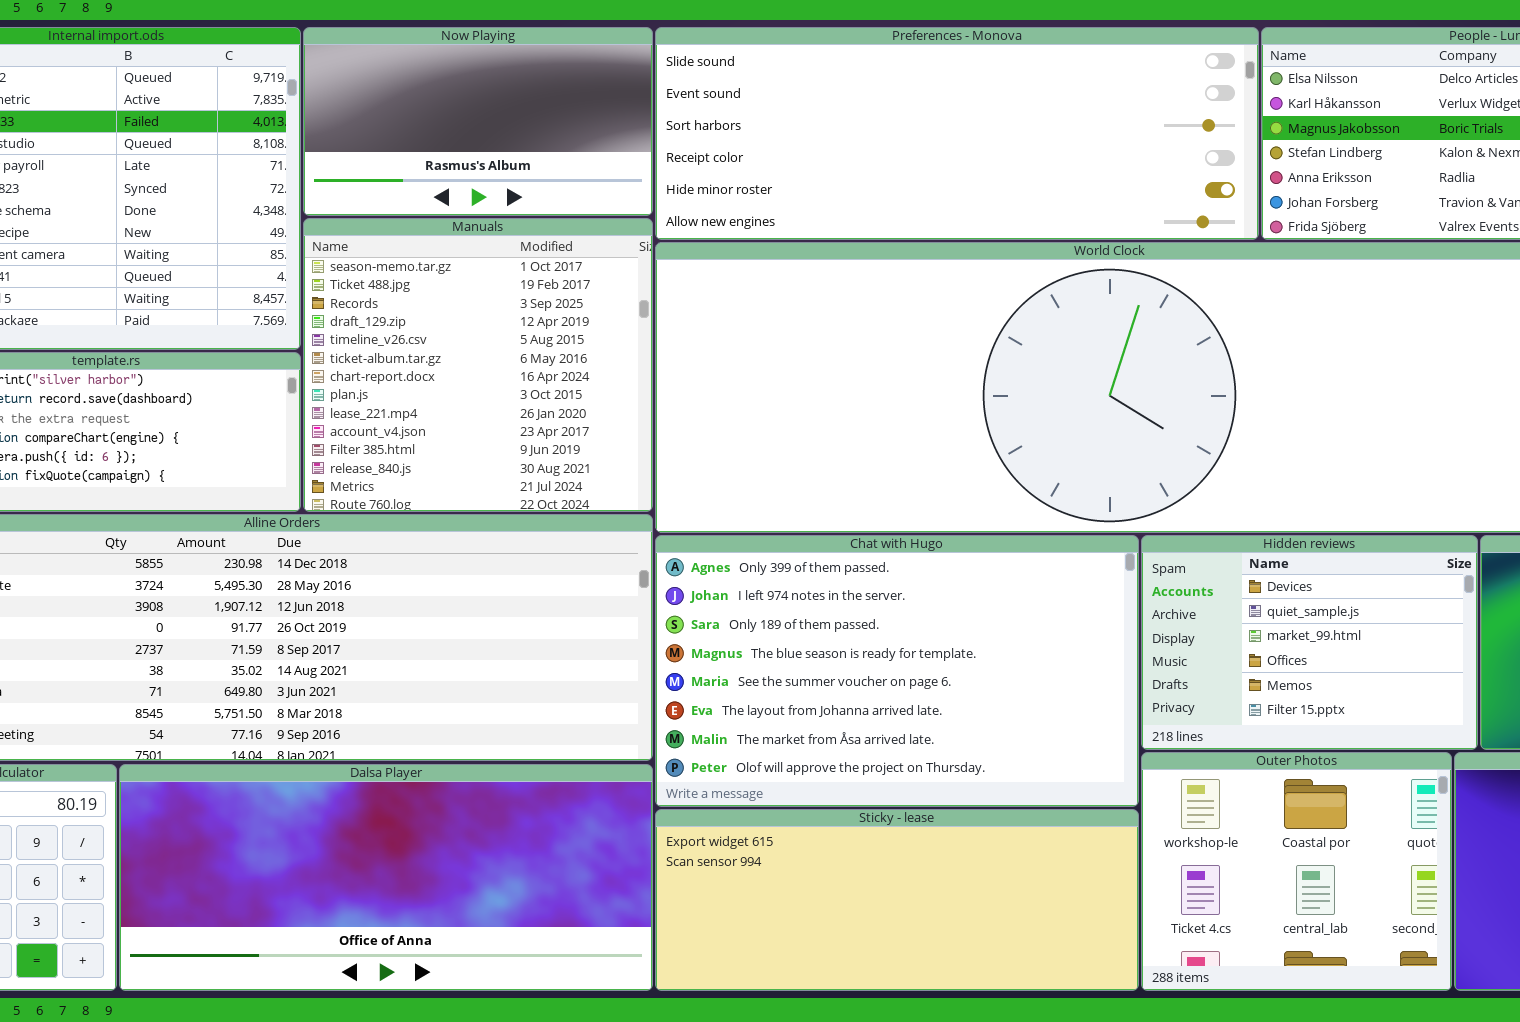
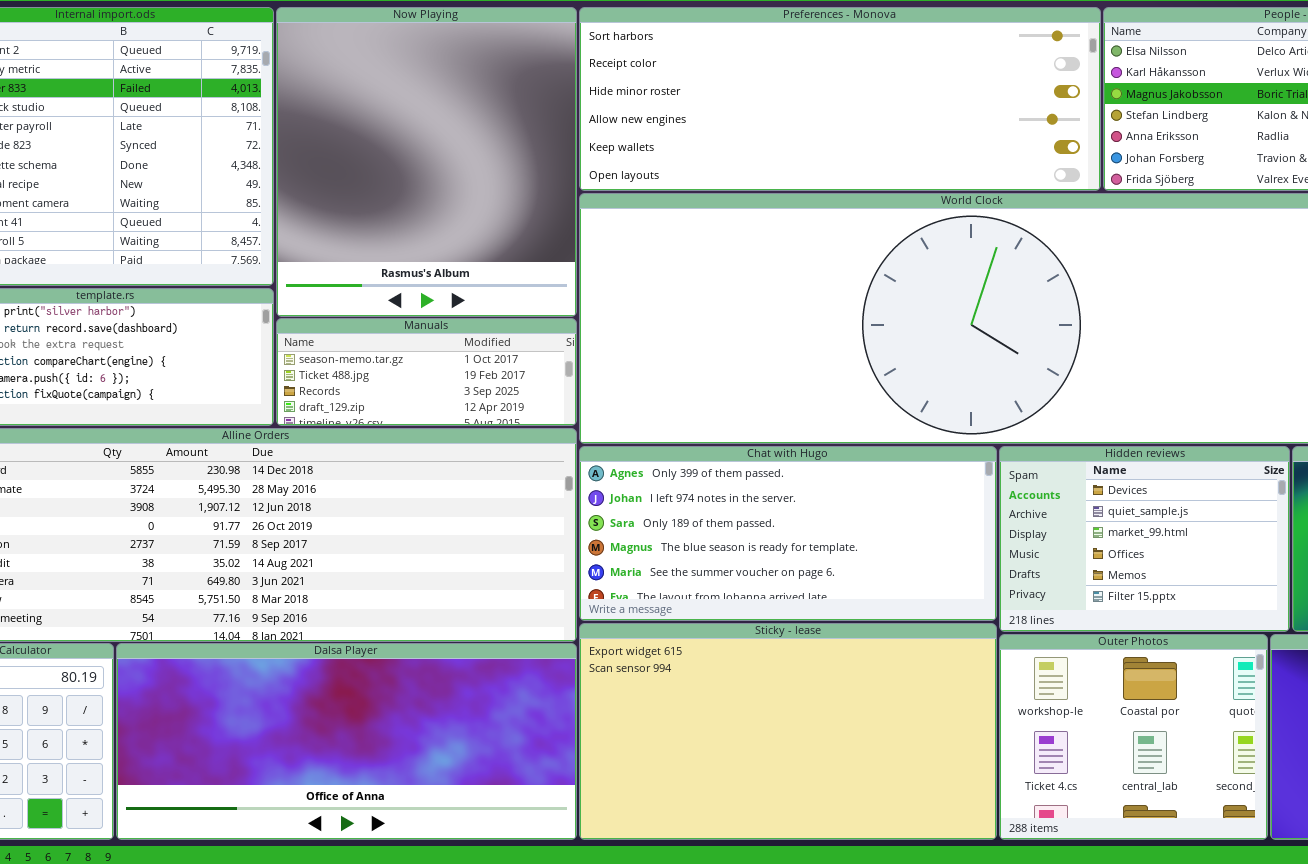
Now Playing: [303,27,653,216] -> [276,7,577,317], resized
Preferences - Monova: [655,27,1259,240] -> [579,7,1101,191], scrolled down 2 rows
Manuals: [303,218,653,512] -> [276,318,577,426], resized
Chat with Hugo: [655,535,1139,807] -> [579,446,997,621], resized
Sticky - lease: [655,809,1139,991] -> [579,623,997,840], resized

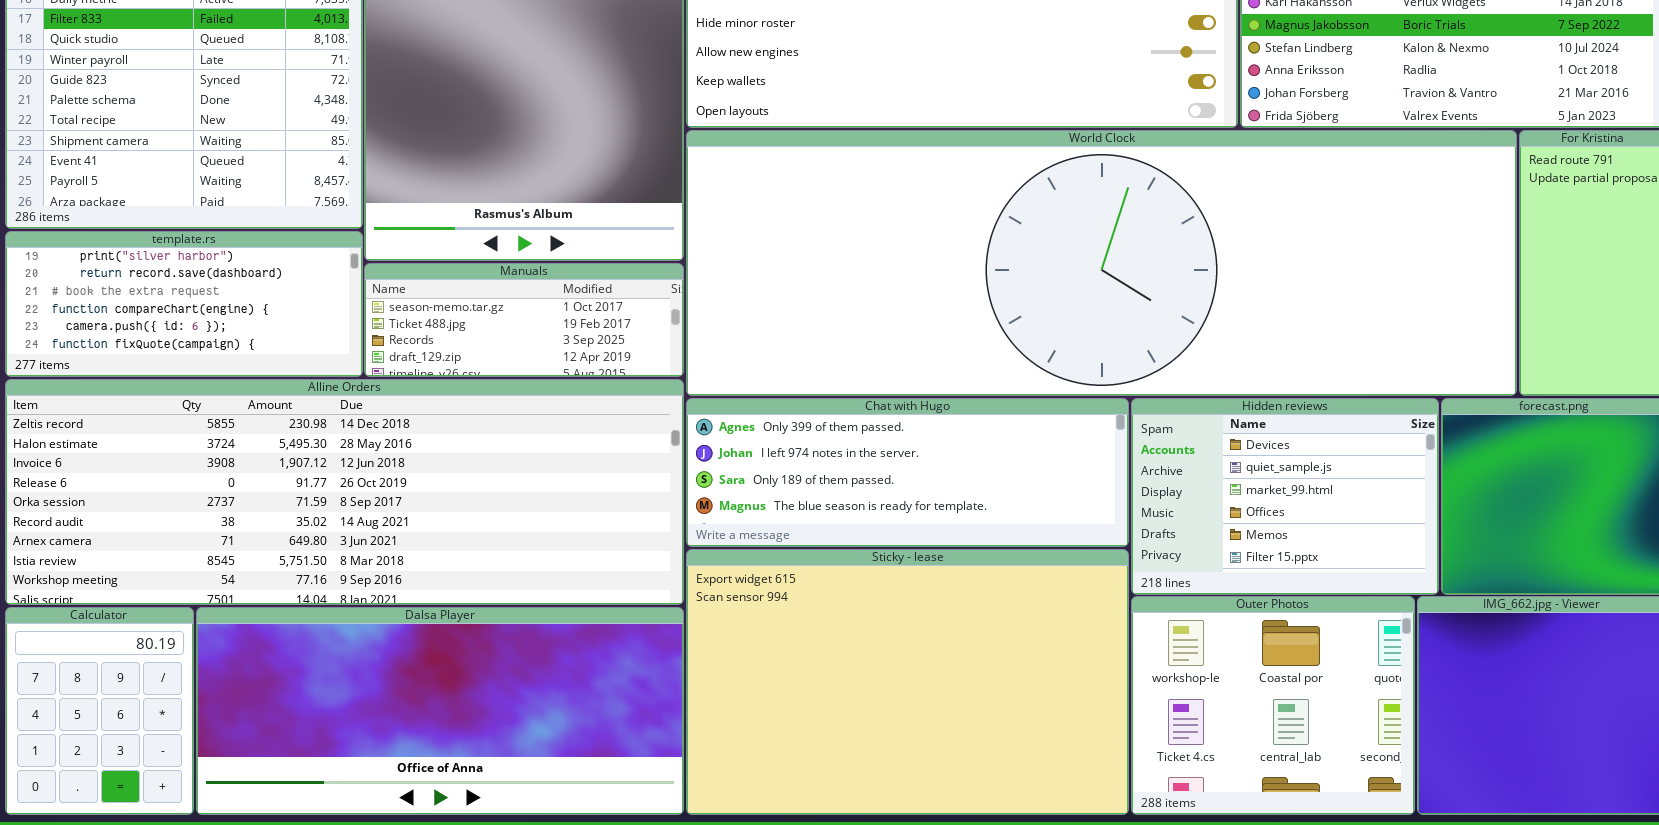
Chat with Hugo: [579,446,997,621] -> [686,398,1129,547], resized
Sticky - lease: [579,623,997,840] -> [686,549,1129,815], resized

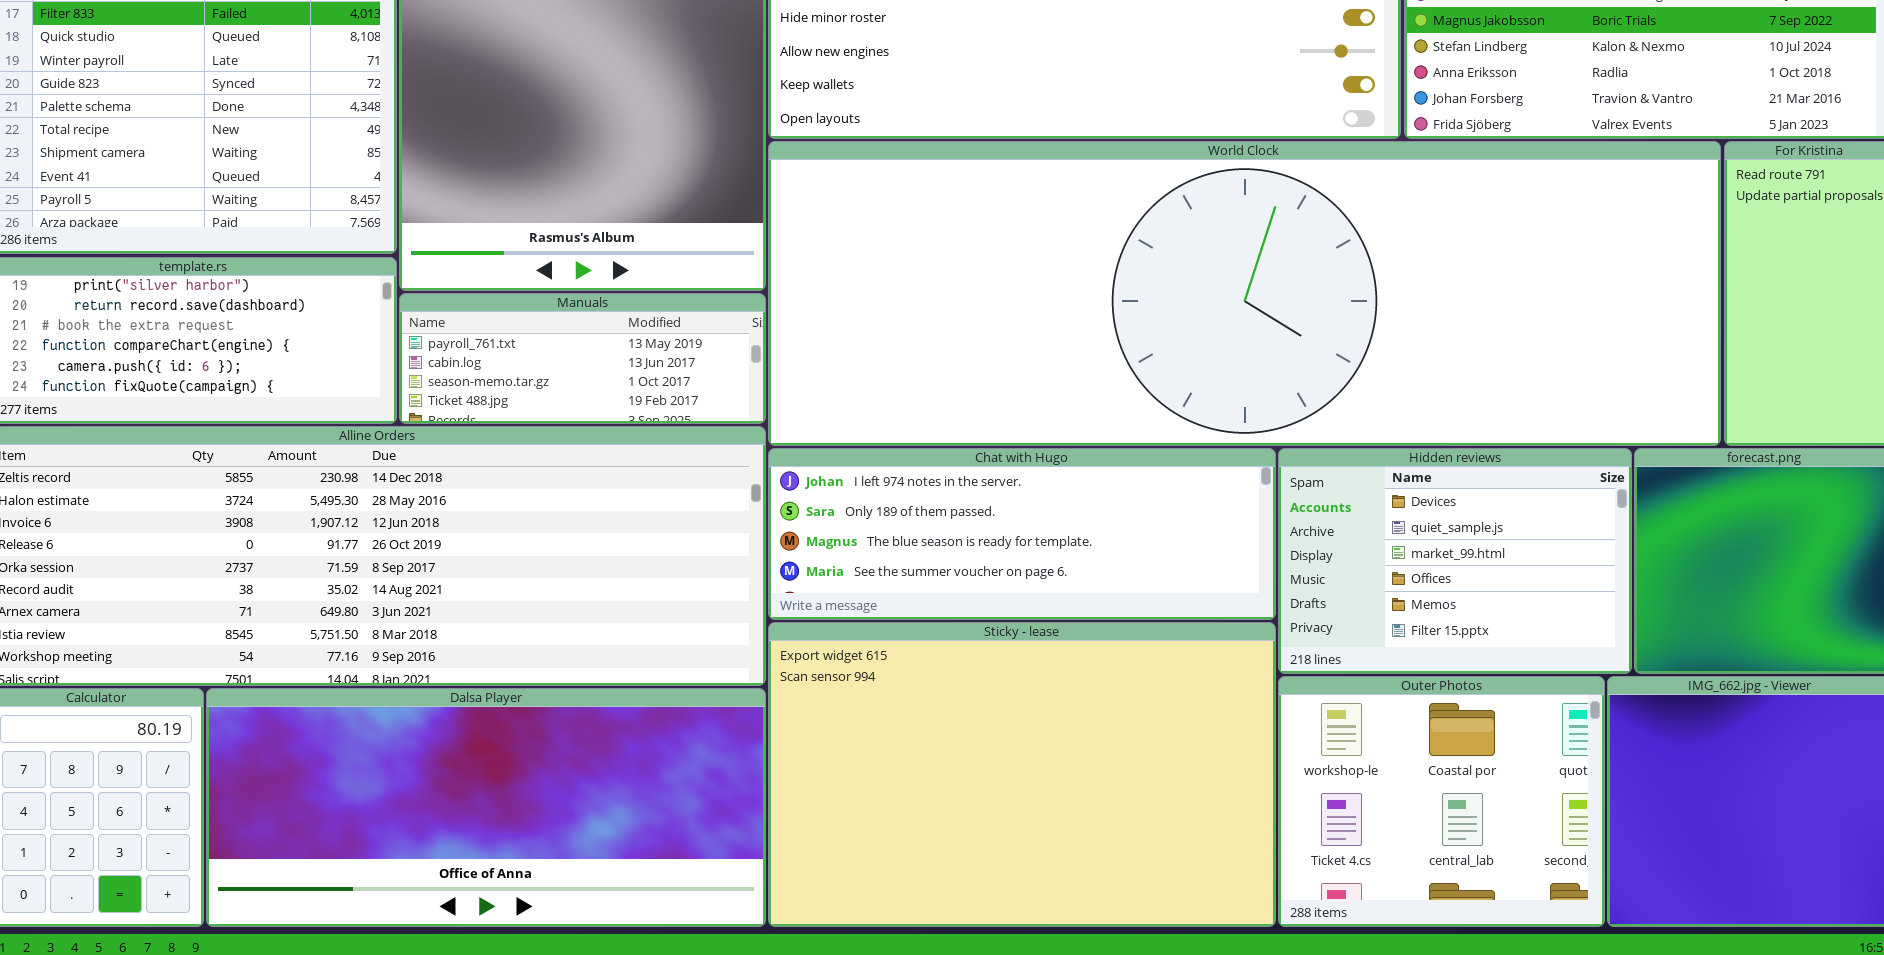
Manuals: [364,263,684,377] -> [399,293,766,424], scrolled up 2 rows
Chat with Hugo: [686,398,1129,547] -> [768,448,1276,620], scrolled down 1 row

